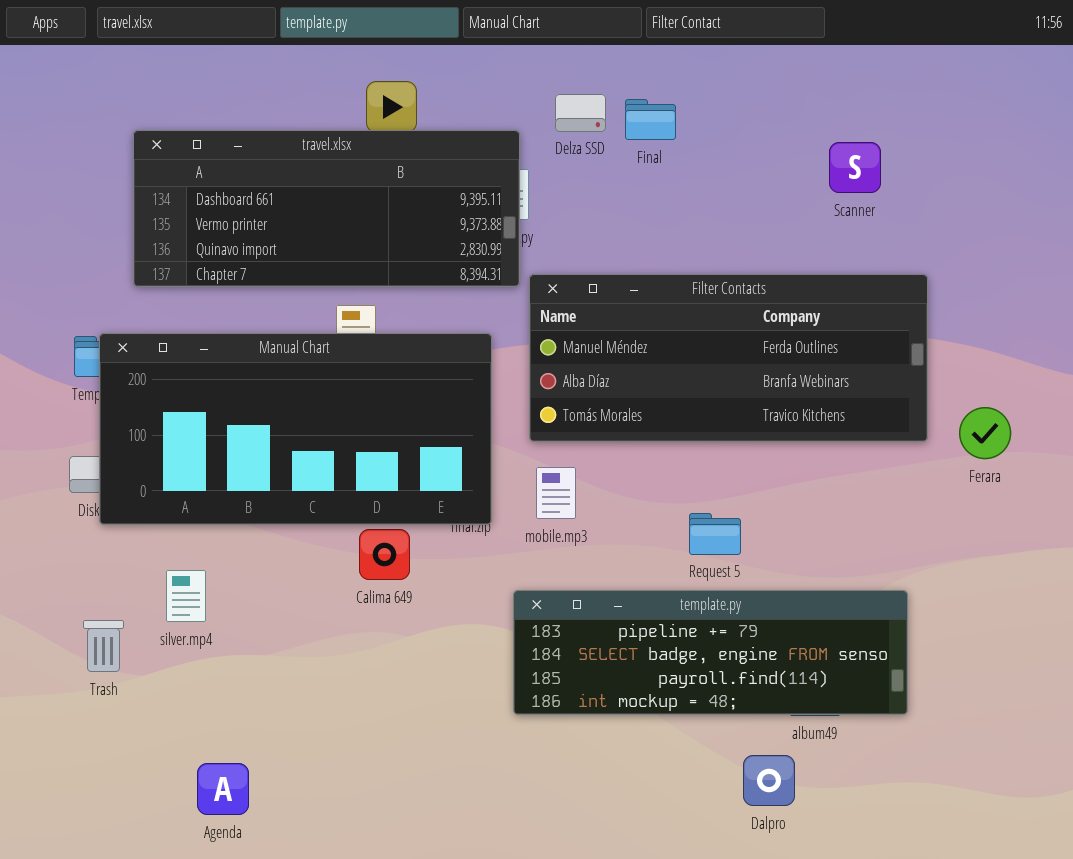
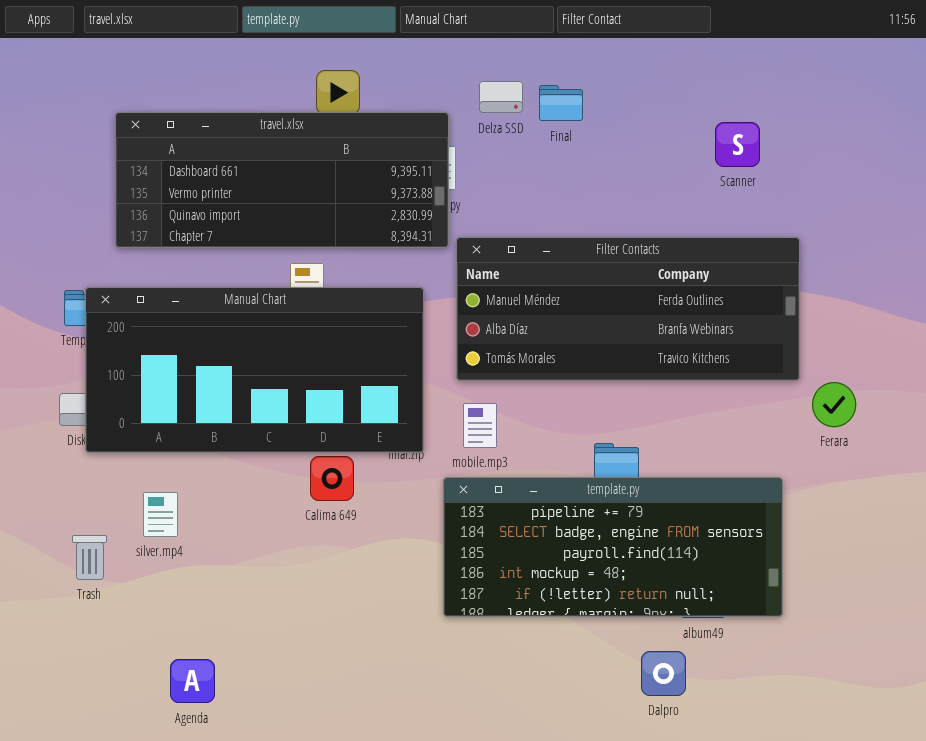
Ferara: [959,407,1011,459] -> [812,382,856,427], moved
template.py: [513,590,908,715] -> [443,477,783,617], resized

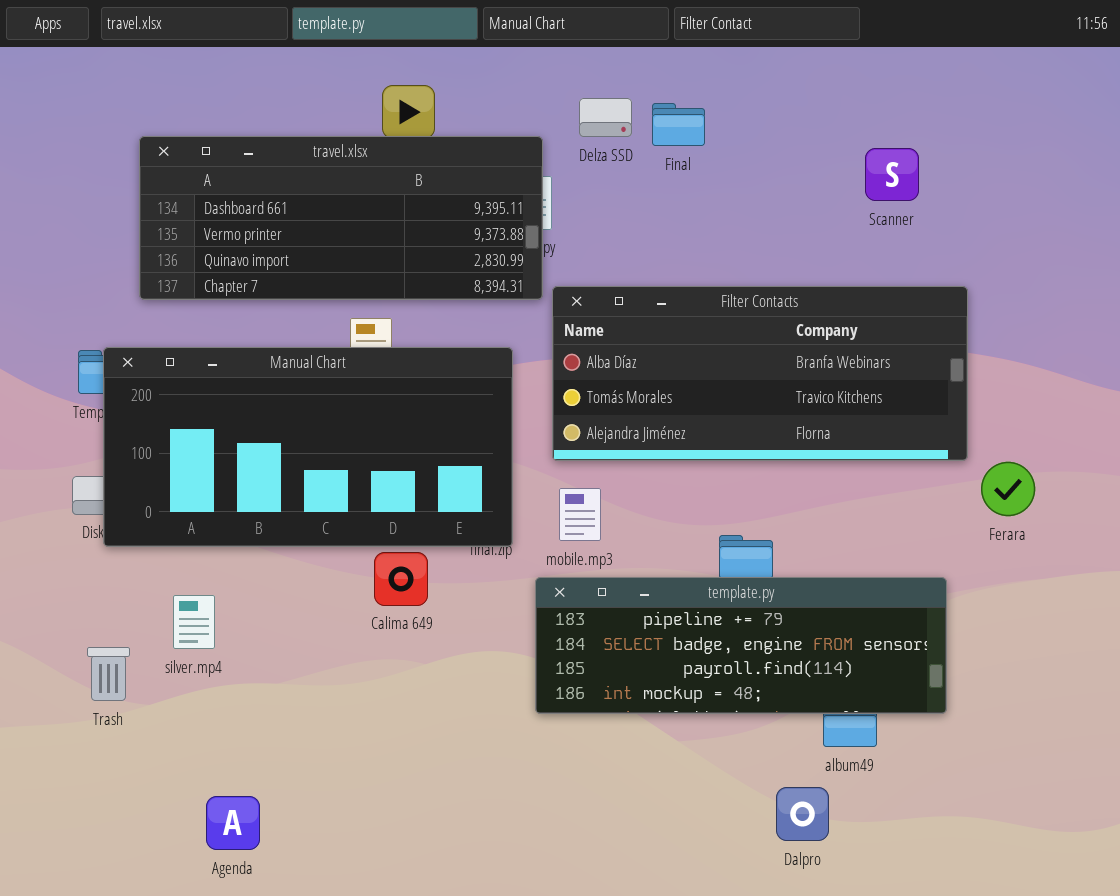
Filter Contacts: [456,237,800,381] -> [552,286,968,461], scrolled down 1 row
template.py: [443,477,783,617] -> [535,577,947,714], resized

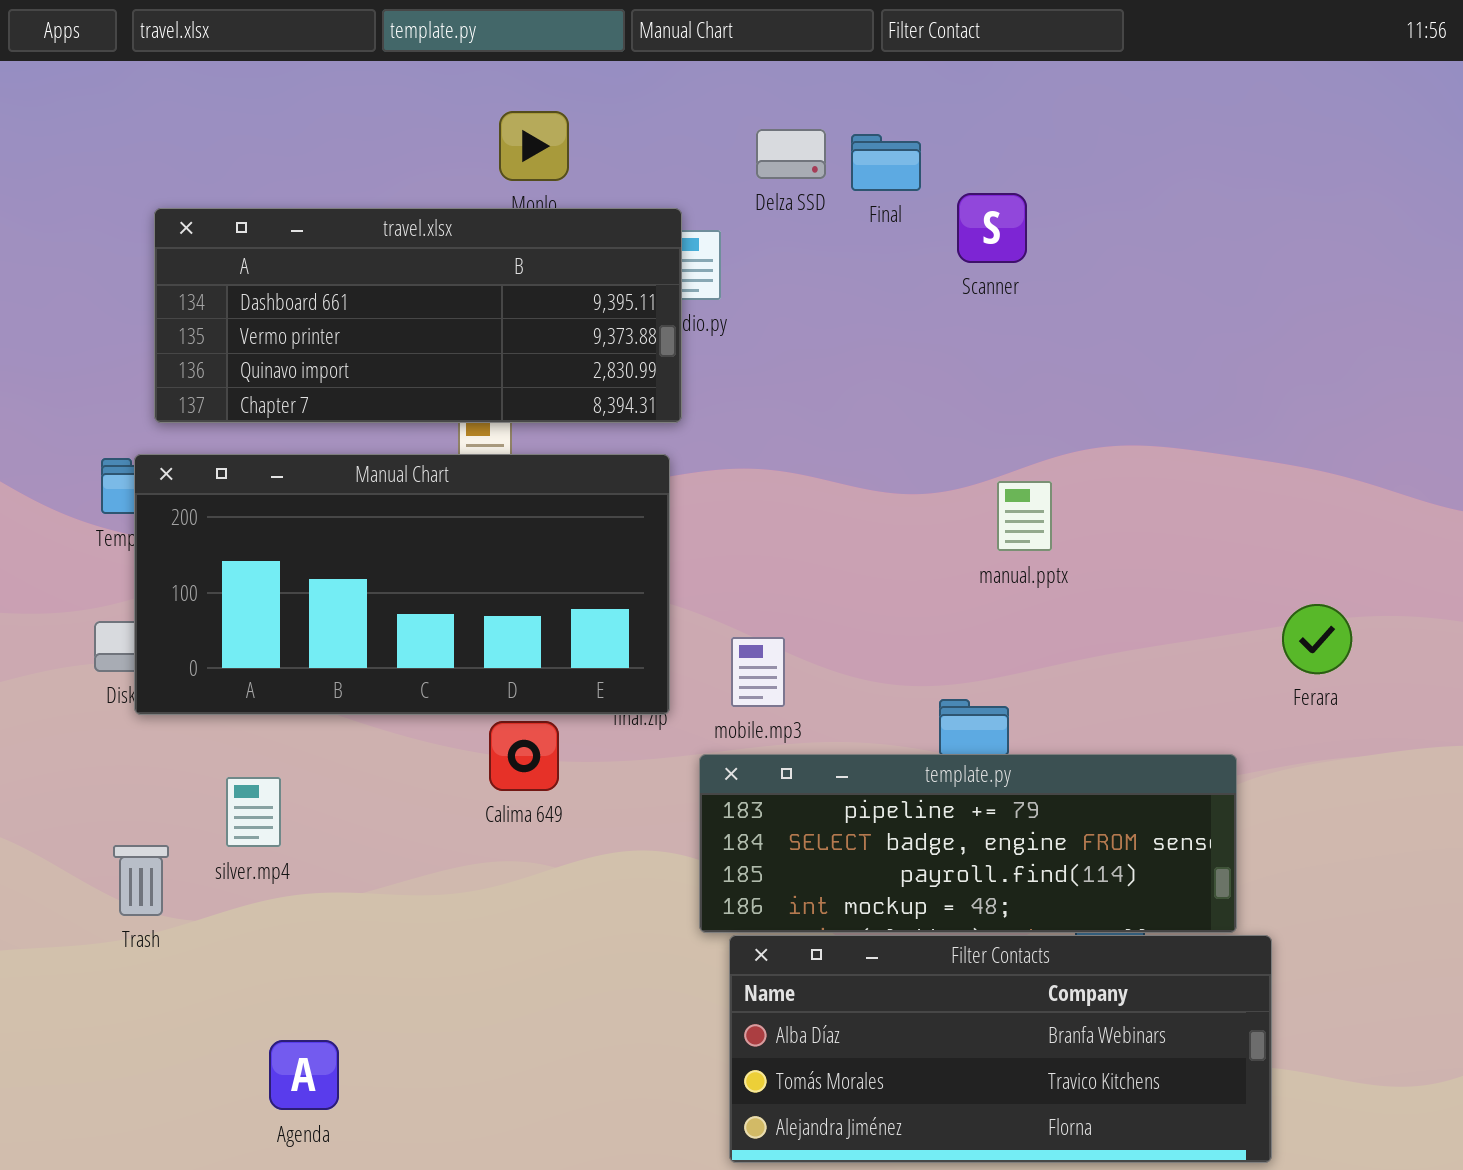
travel.xlsx: [139,136,543,300] -> [154,208,682,423], moved
Scanner: [865,148,919,201] -> [957,193,1027,263], moved
Filter Contacts: [552,286,968,461] -> [729,935,1272,1163], moved

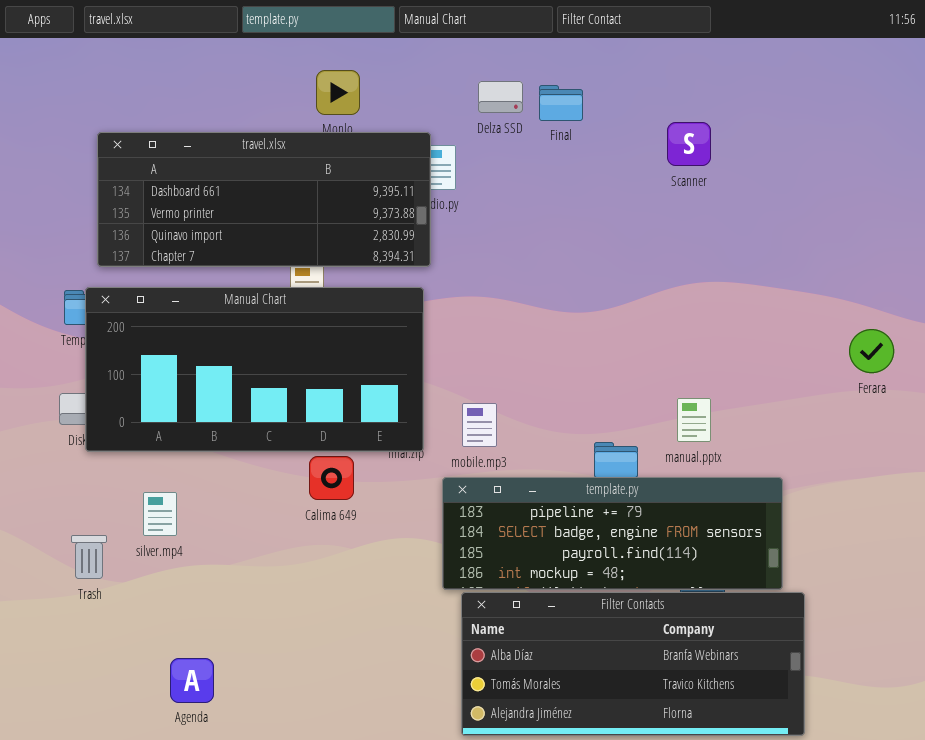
Scanner: [957,193,1027,263] -> [667,122,711,166], moved
manual.pptx: [997,481,1052,551] -> [677,398,711,442], moved
Ferara: [1282,604,1352,674] -> [849,329,894,373], moved

